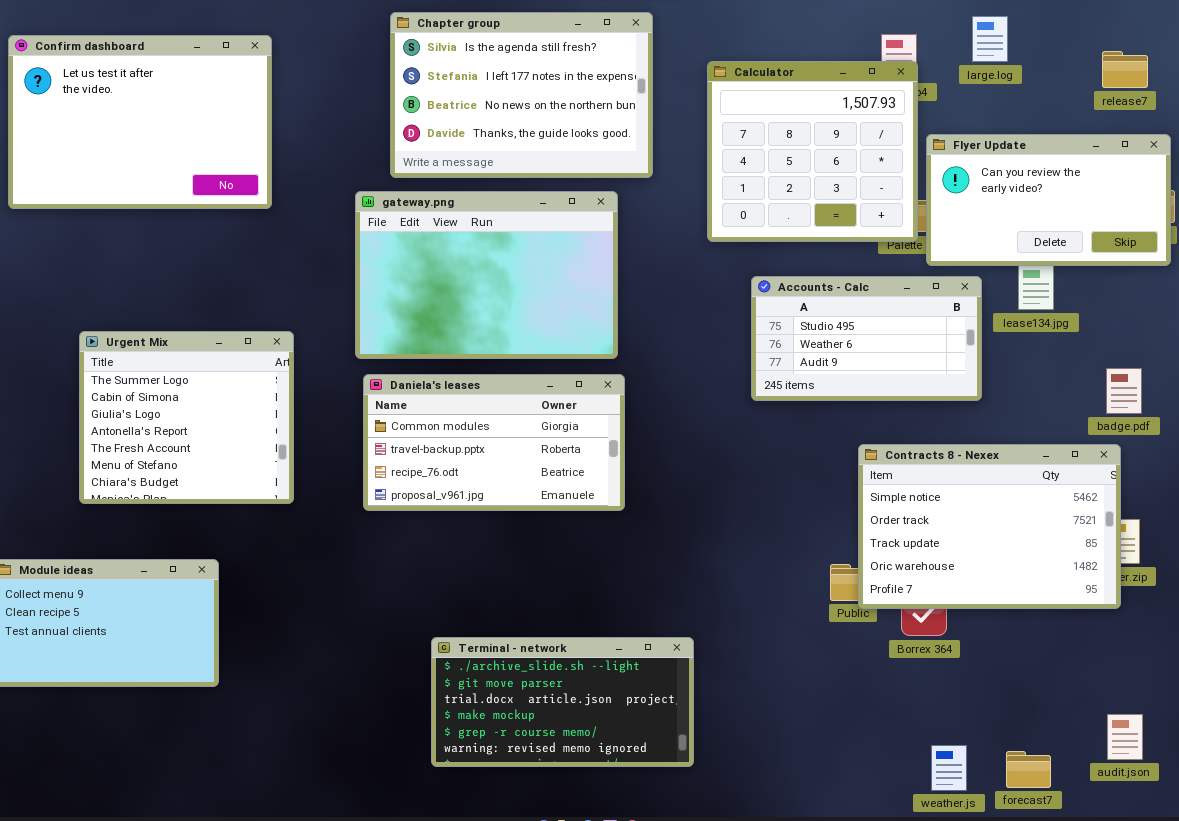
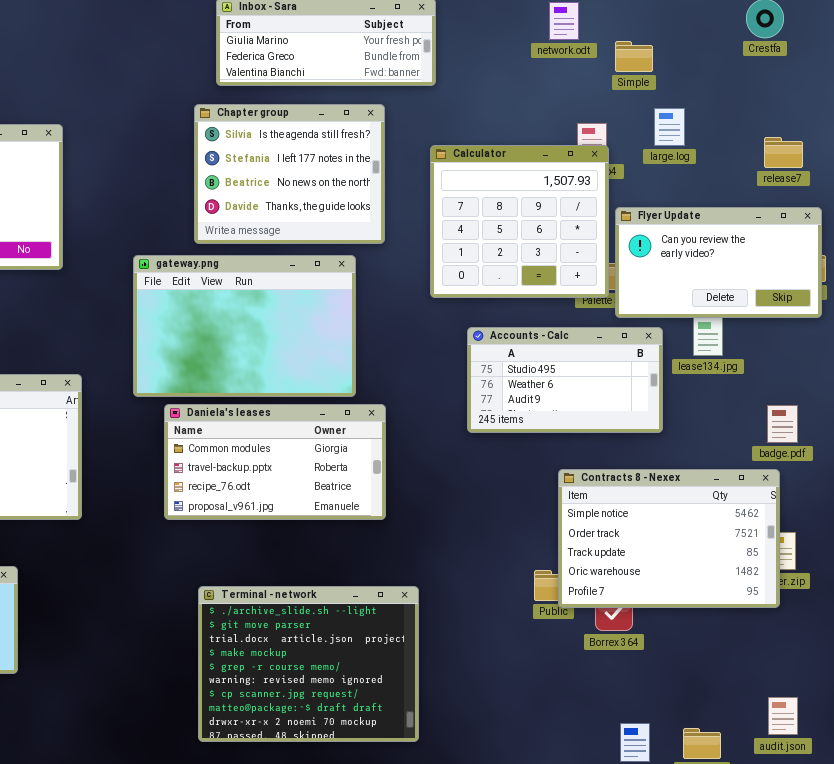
Chapter group: [390,12,653,178] -> [194,104,385,244], resized
Daniela's leases: [363,374,625,511] -> [164,404,386,520], moved
Terminal - network: [431,637,694,767] -> [198,586,419,742], resized

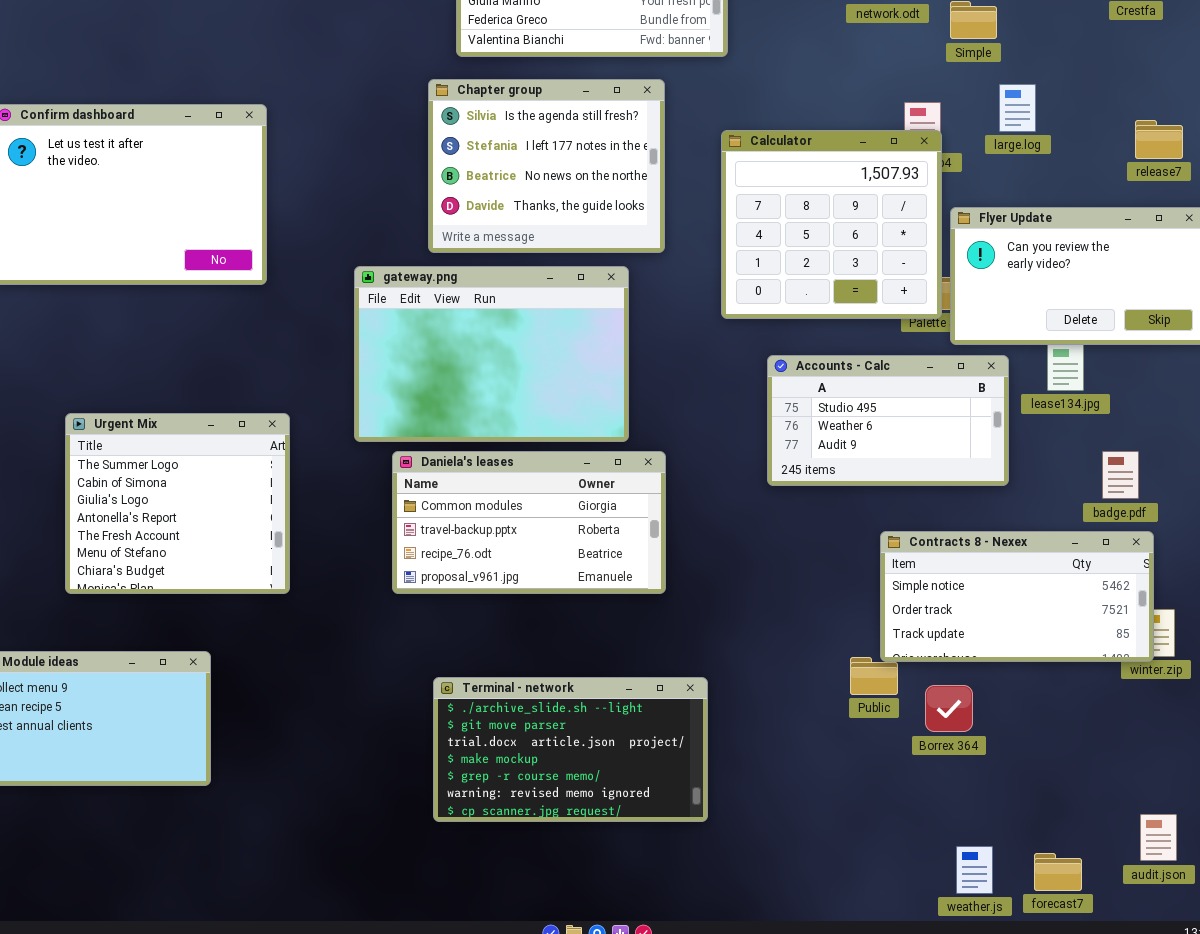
badge.pdf: [767,405,798,443] -> [1102,451,1139,499], moved
Contracts 8 - Nexex: [558,469,780,608] -> [880,531,1154,662], resized
Terminal - network: [198,586,419,742] -> [433,677,708,822], resized

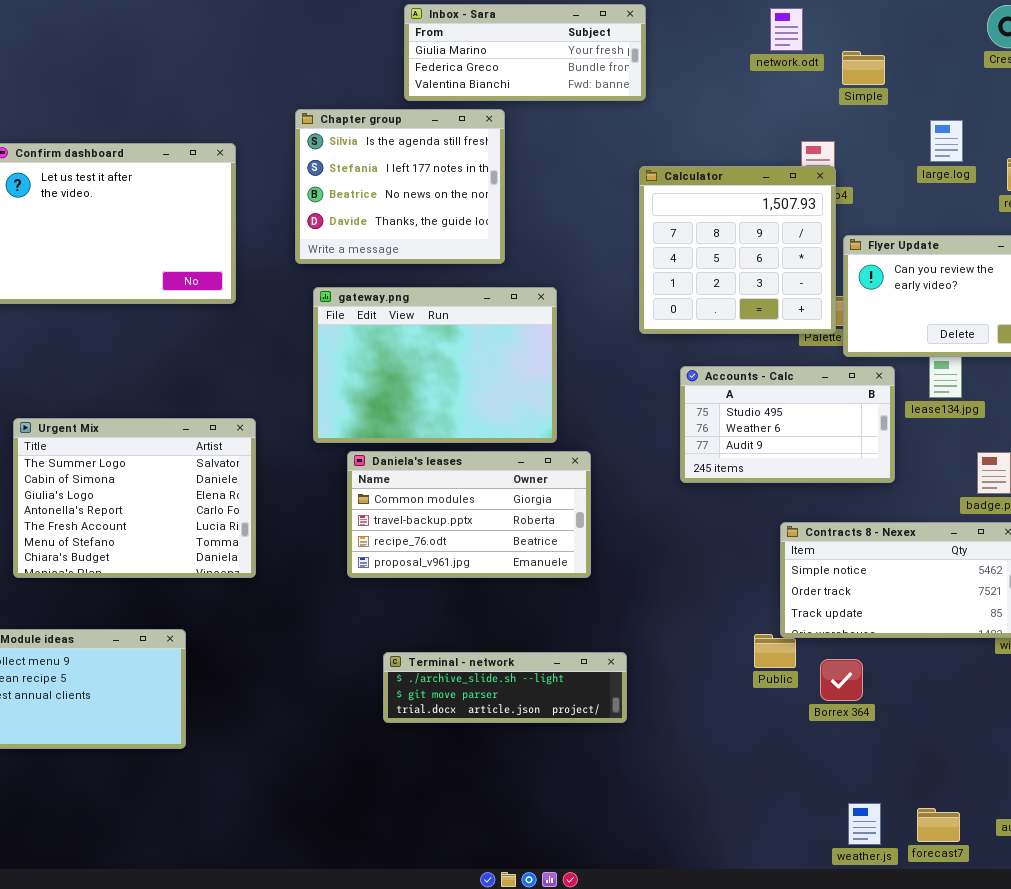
Chapter group: [428,79,665,253] -> [295,109,505,264], moved
large.log: [999,84,1036,132] -> [930,120,963,162], moved
Urgent Mix: [65,413,290,594] -> [13,418,256,578], resized
Terminal - network: [433,677,708,822] -> [383,652,627,723], resized

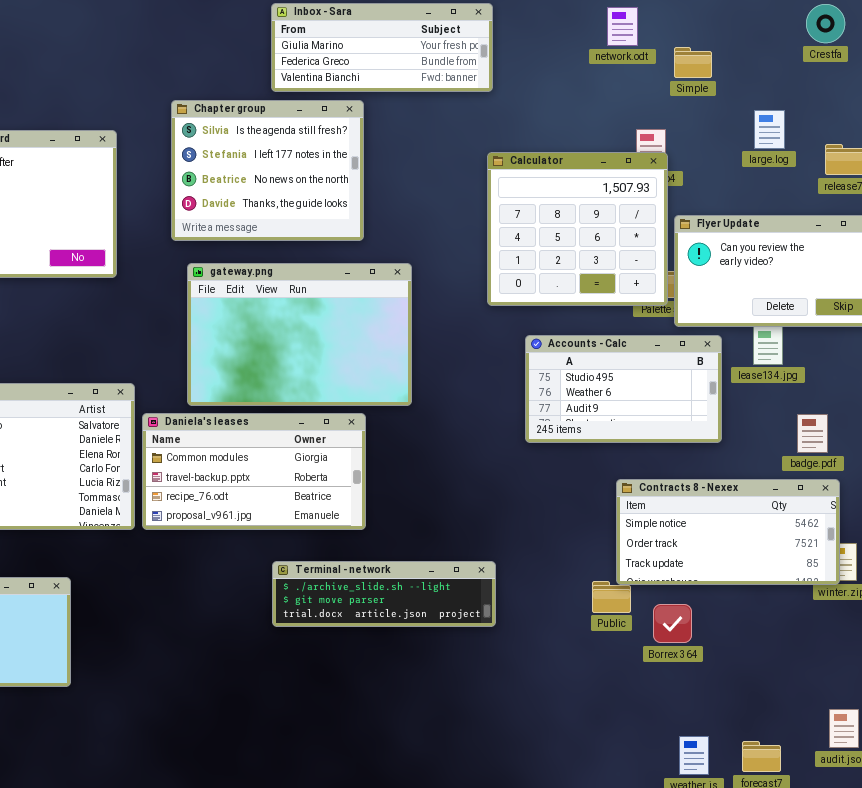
Daniela's leases: [347,451,591,578] -> [142,413,366,530], moved
Terminal - network: [383,652,627,723] -> [272,561,496,627], moved

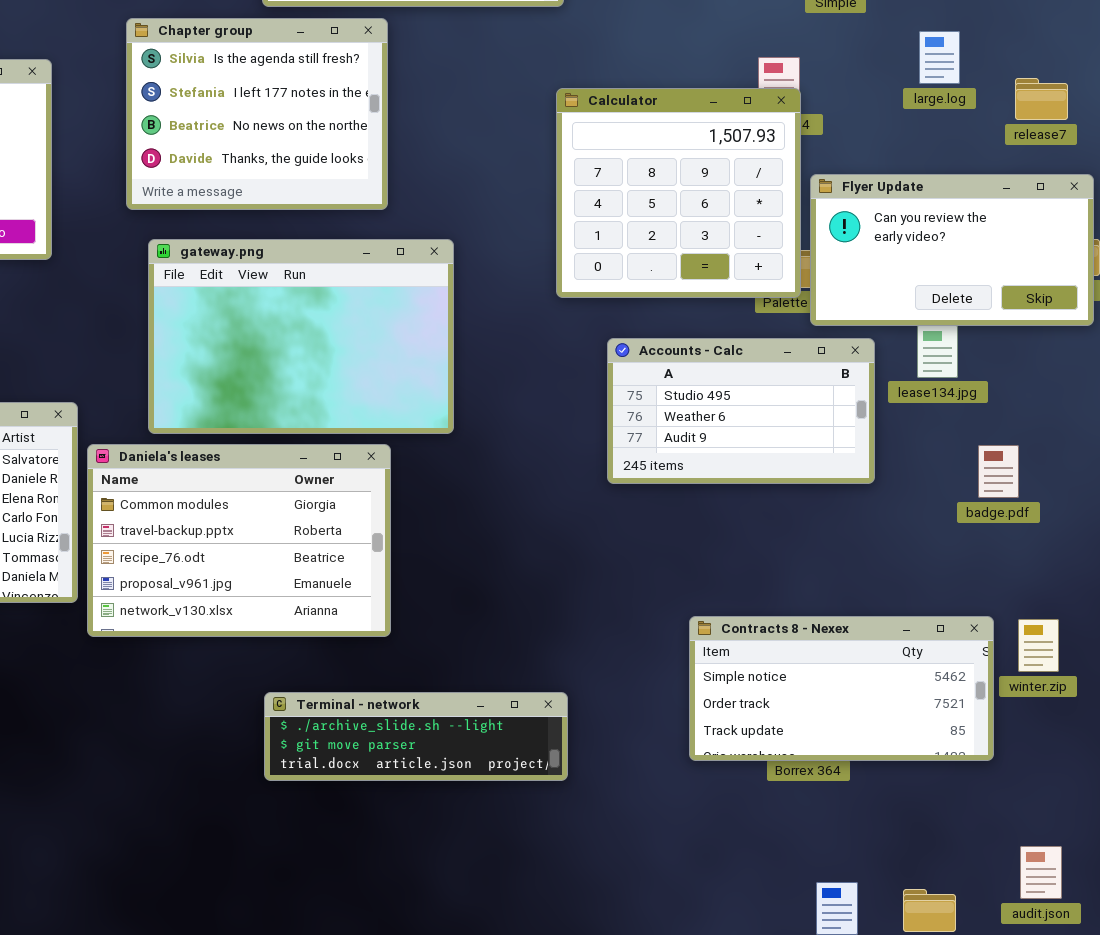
Daniela's leases: [142,413,366,530] -> [87,444,391,637], resized
Contracts 8 - Nexex: [616,479,840,585] -> [689,616,994,761], moved
Terminal - network: [272,561,496,627] -> [264,692,568,781], moved

